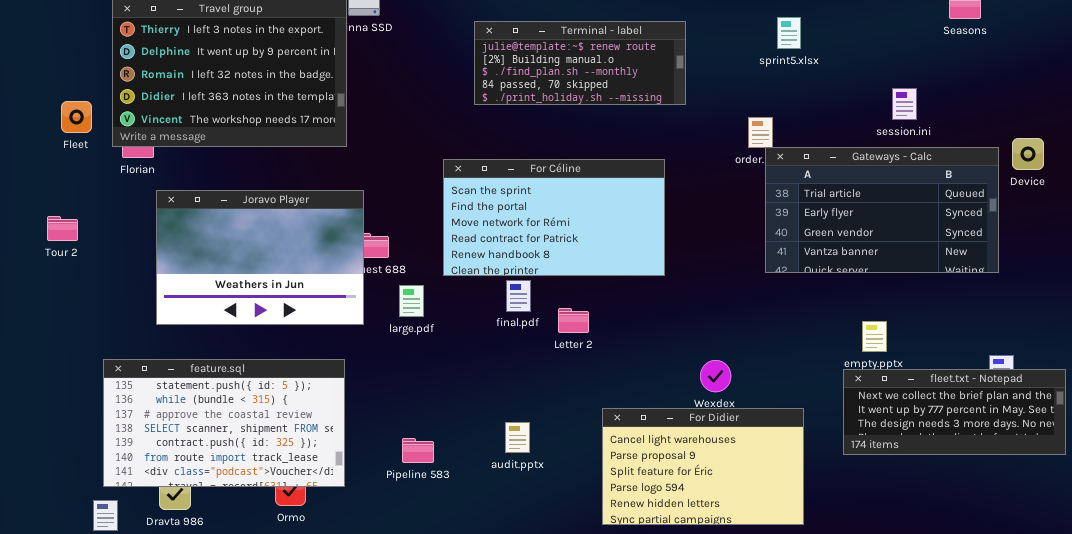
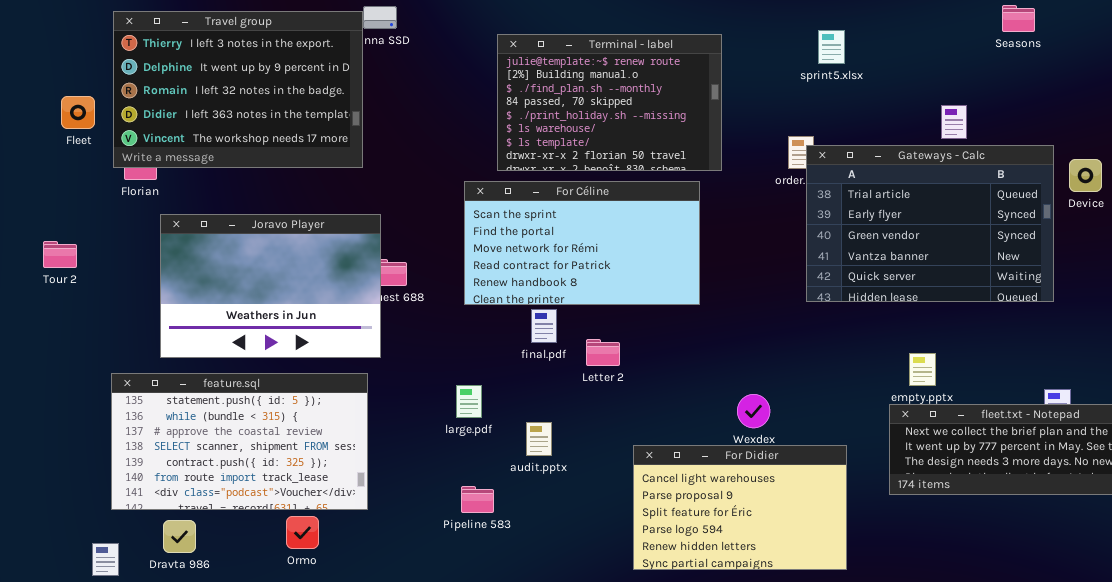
Terminal - label: [474,21,686,105] -> [497,34,722,171], resized
Fleet: [61,101,92,133] -> [61,96,95,129], moved
Gateways - Calc: [765,147,999,273] -> [806,145,1054,302], resized
large.pdf: [399,285,424,317] -> [456,385,482,418], moved
feature.sql: [103,359,345,487] -> [111,373,368,510], moved
audit.pptx: [505,422,530,453] -> [526,422,552,456], moved
Pipeline 583: [402,438,434,463] -> [461,486,494,513], moved

